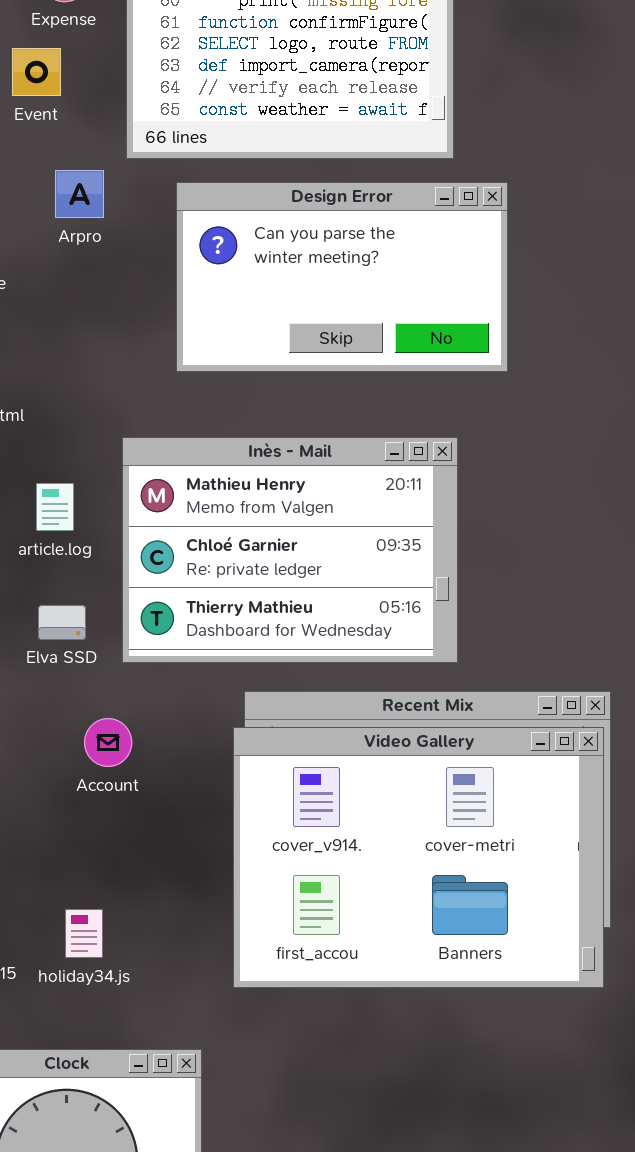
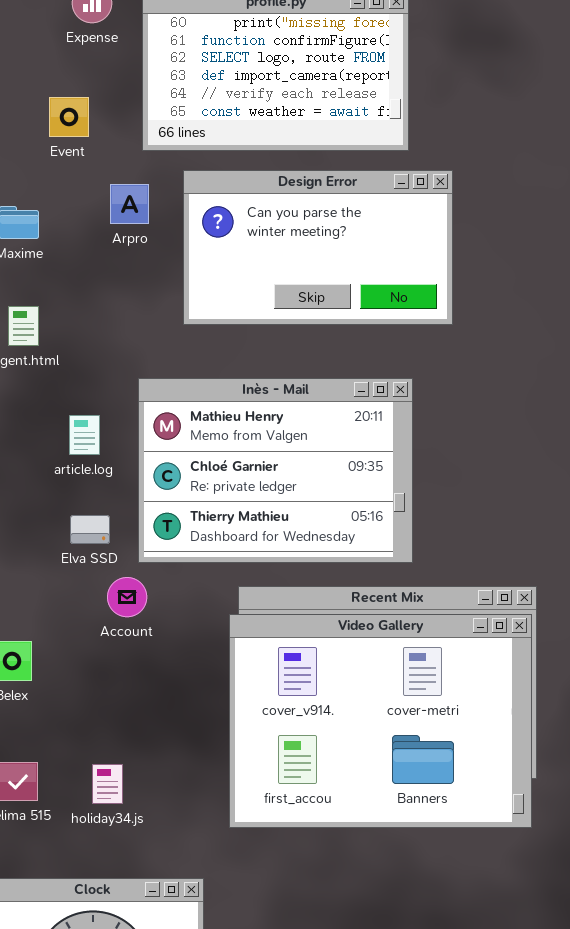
Event: [12,48,61,96] -> [49,97,89,137], moved
Arpro: [55,170,104,218] -> [110,184,149,224], moved
Account: [84,718,132,767] -> [107,577,147,617], moved

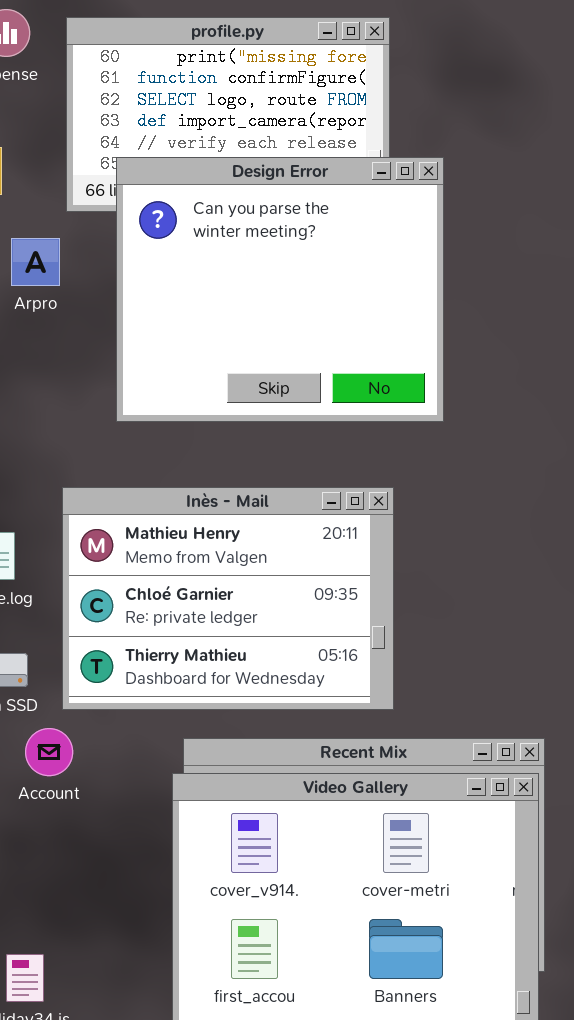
Design Error: [183,170,453,325] -> [116,157,444,422], resized
Arpro: [110,184,149,224] -> [11,238,60,286], moved

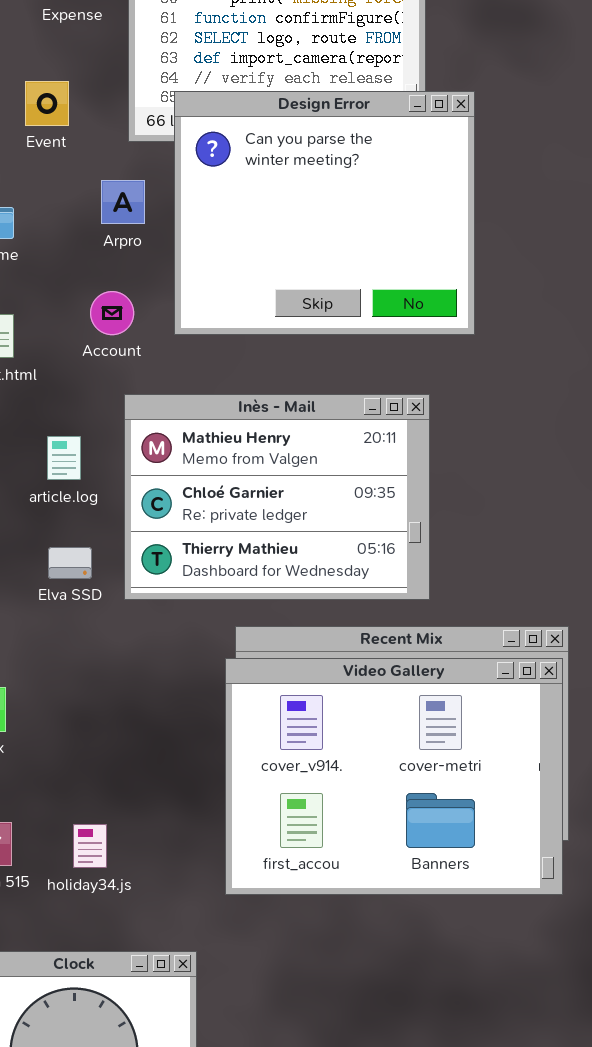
Arpro: [11,238,60,286] -> [101,180,145,224], moved
Account: [25,728,73,776] -> [90,291,134,335], moved

